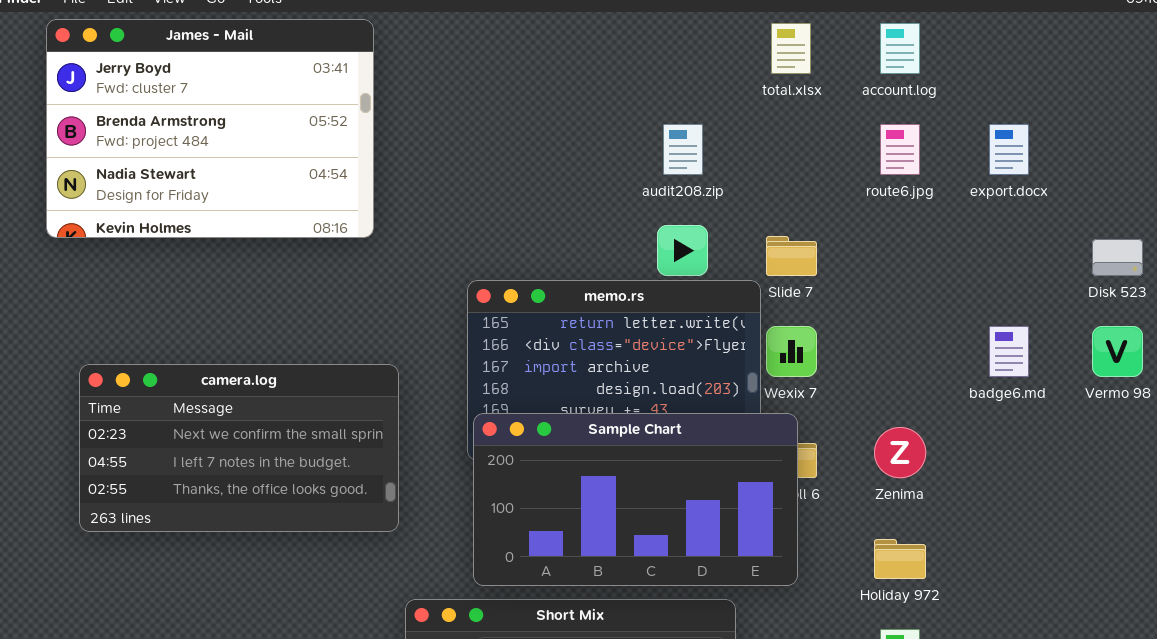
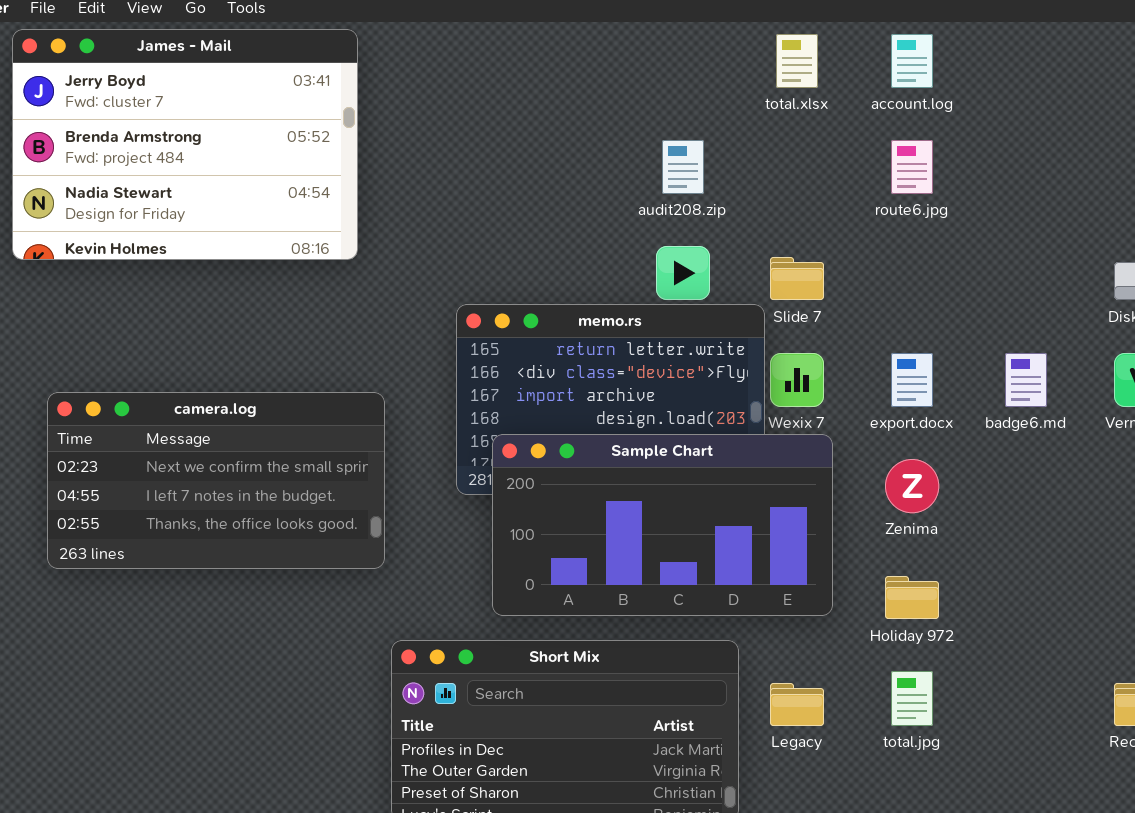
export.docx: [989,124,1029,175] -> [891,353,933,407], moved
Sample Chart: [473,413,798,586] -> [492,434,833,616], moved

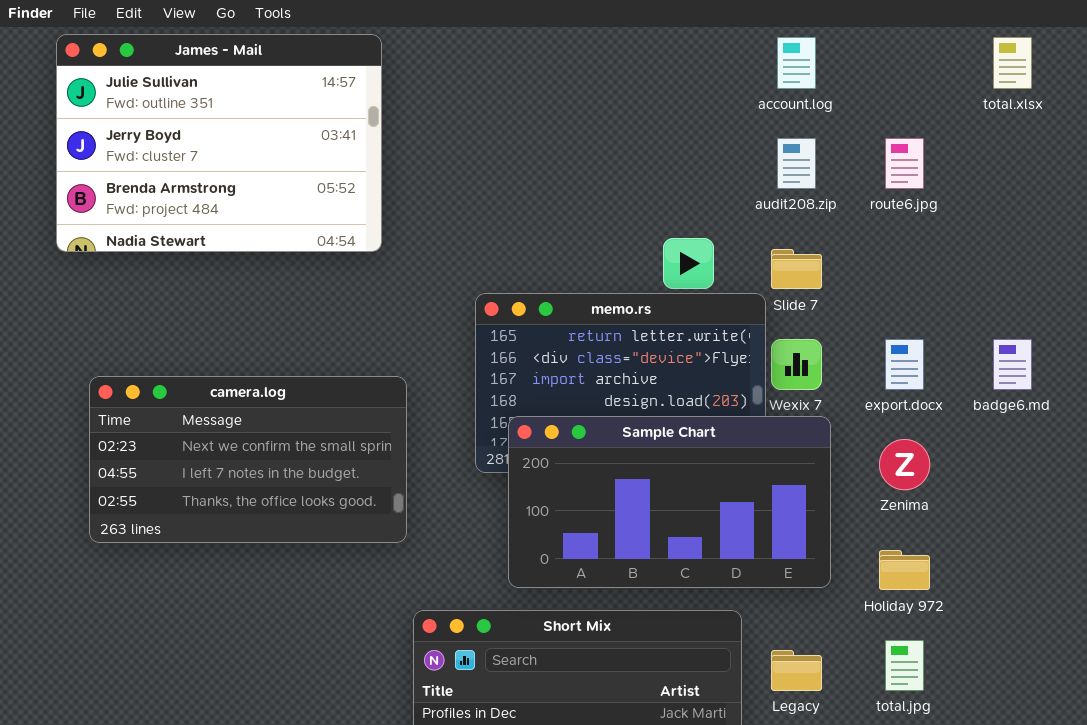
James - Mail: [12,29,358,260] -> [56,34,382,252], scrolled up 1 row
total.xlsx: [776,34,818,88] -> [993,37,1032,89], moved
account.log: [891,34,933,88] -> [777,37,816,89], moved
audit208.zip: [662,140,704,194] -> [777,138,816,189], moved

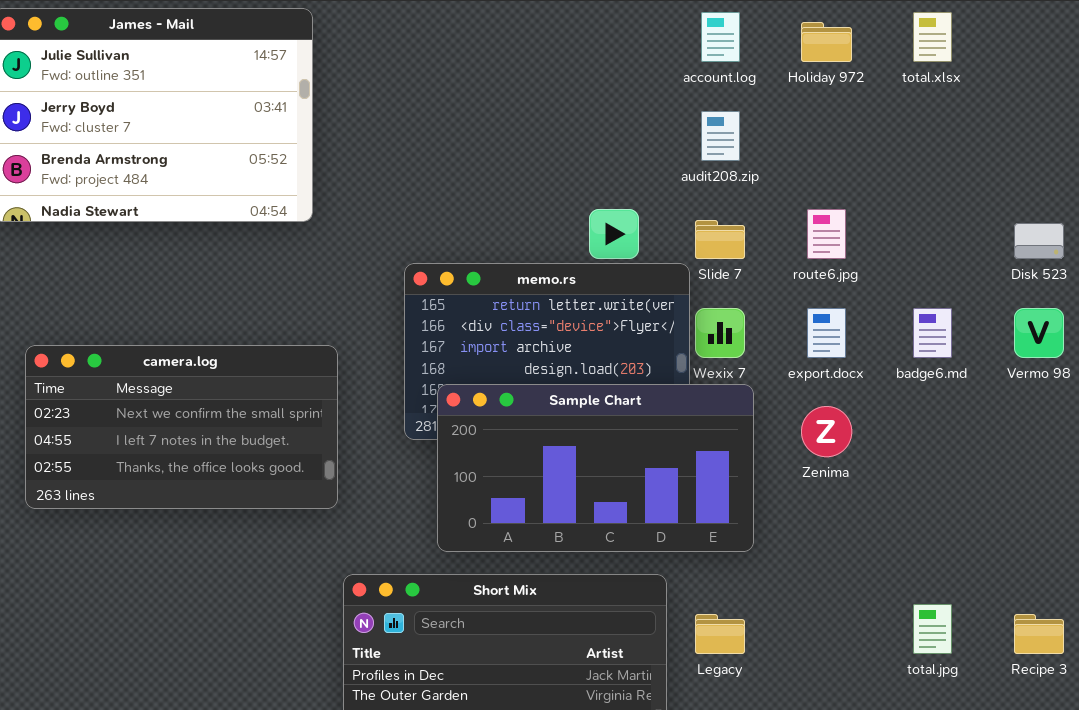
route6.jpg: [885,138,924,189] -> [807,209,846,259], moved
Holiday 972: [879,550,930,590] -> [801,22,852,62], moved
total.jpg: [885,640,924,691] -> [913,604,952,654], moved

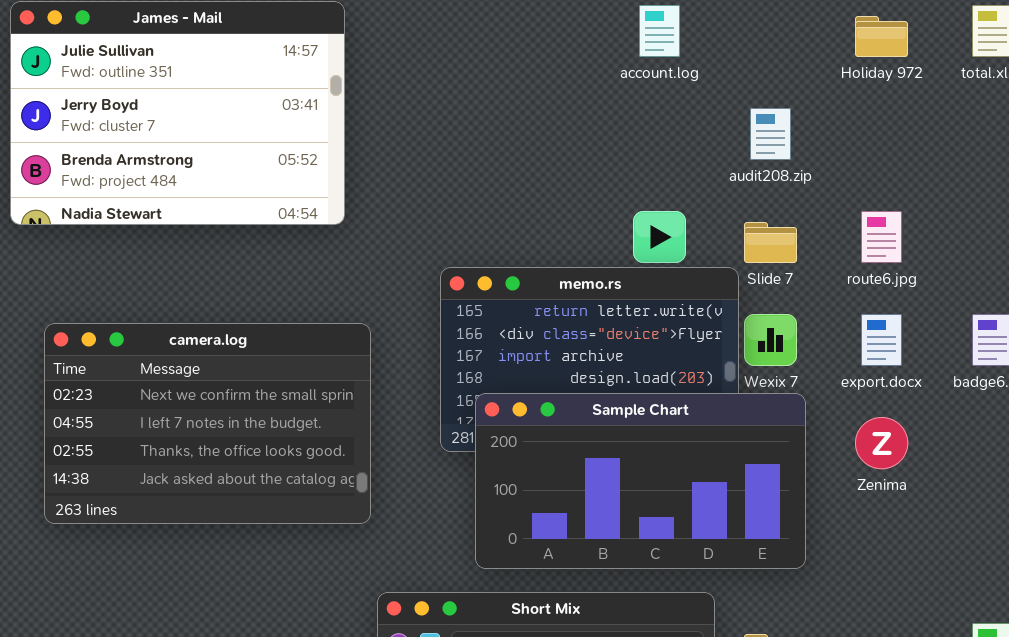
account.log: [701,12,740,62] -> [639,5,680,57], moved
camera.log: [25,345,338,509] -> [44,323,371,524], resized

